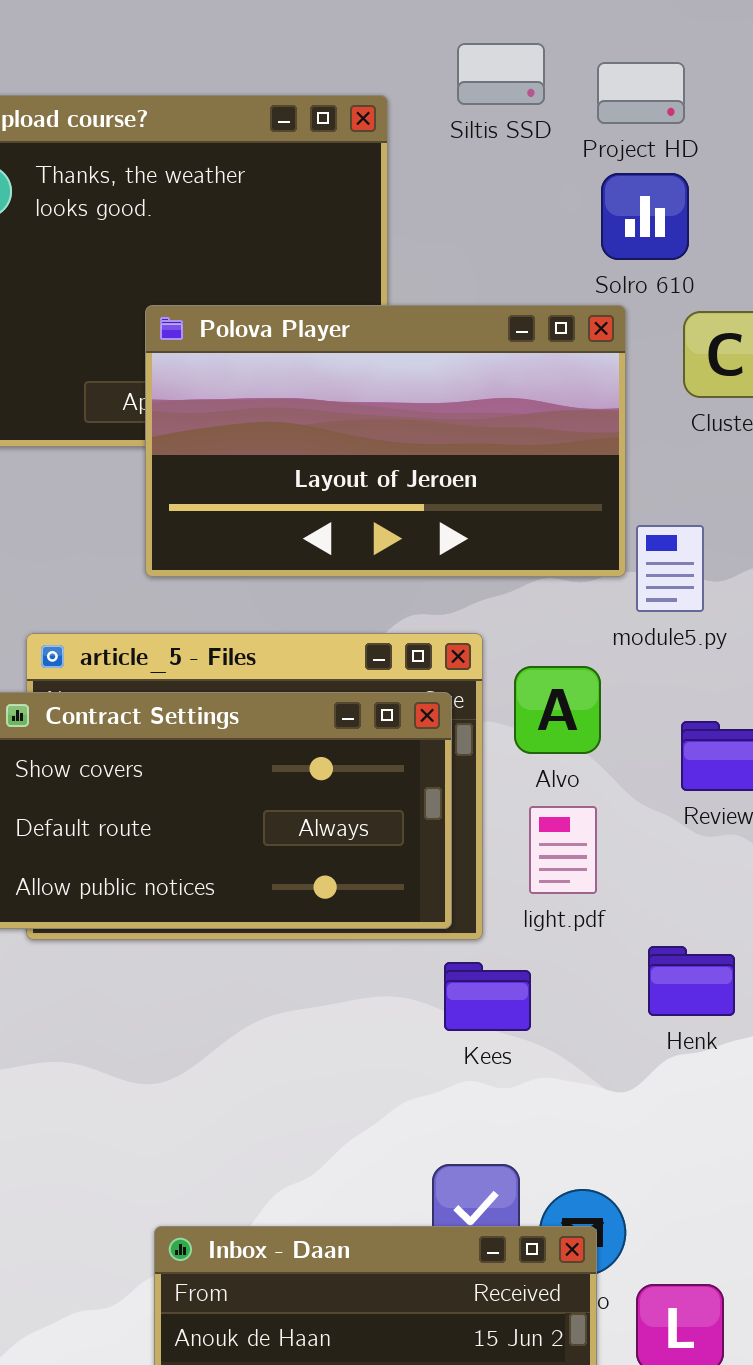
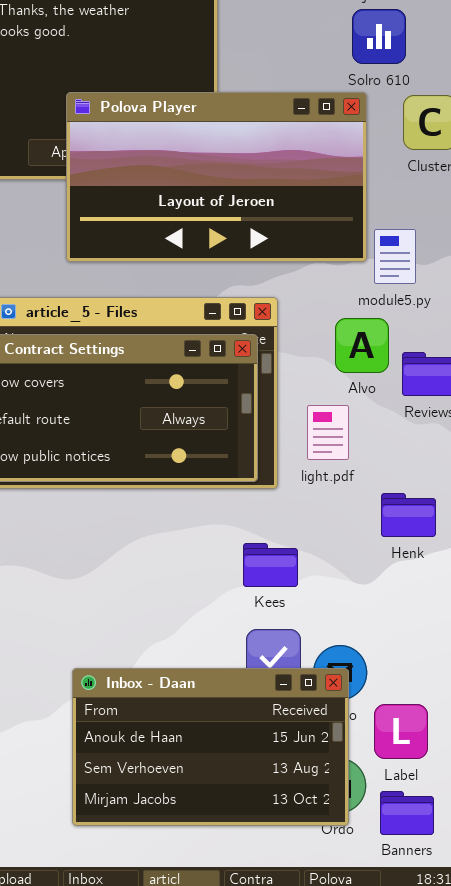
Alvo: [514,666,601,754] -> [335,318,389,373], moved
Kees: [444,962,531,1031] -> [243,543,298,587], moved

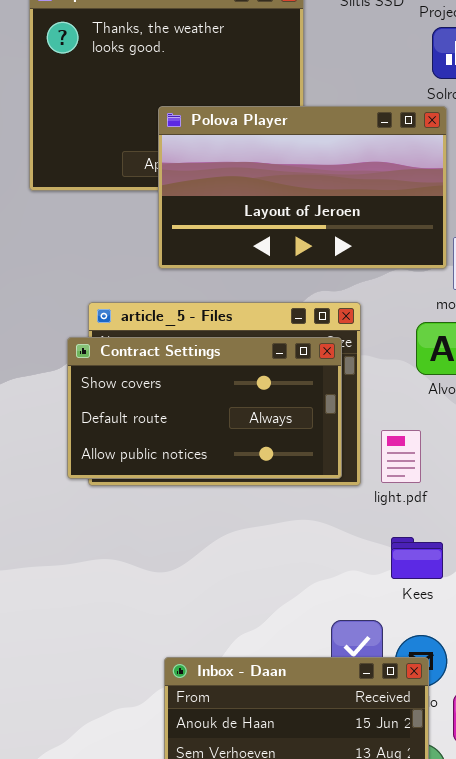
light.pdf: [307,405,349,460] -> [381,430,421,483], moved
Kees: [243,543,298,587] -> [391,537,443,579], moved

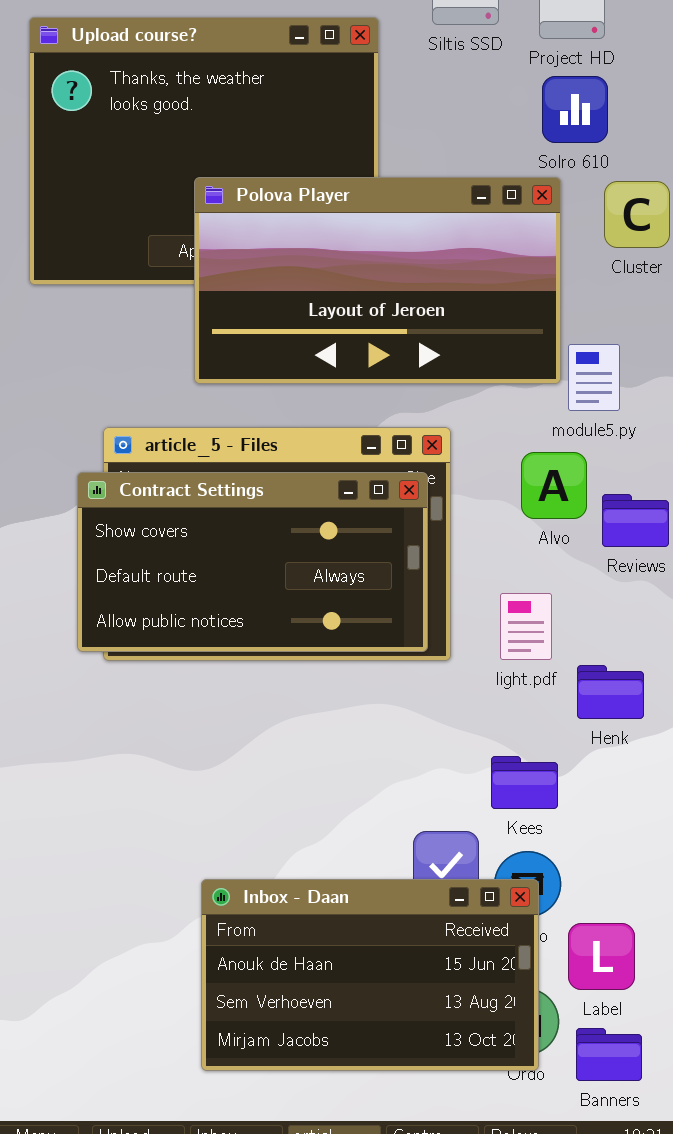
light.pdf: [381,430,421,483] -> [500,593,552,660], moved
Kees: [391,537,443,579] -> [491,756,558,809], moved

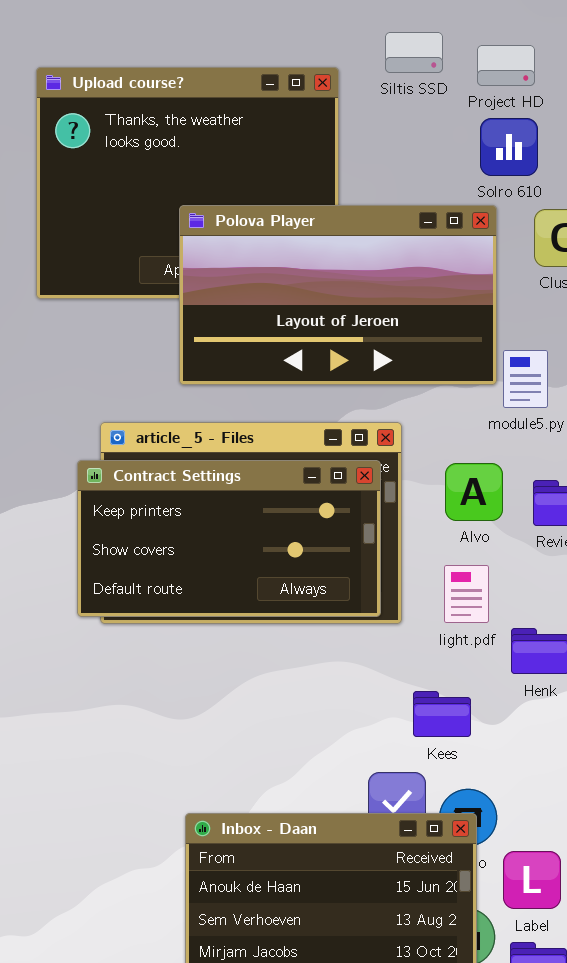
Alvo: [521,452,587,519] -> [445,463,503,521], moved
Contract Settings: [77,472,428,652] -> [77,460,381,617], scrolled up 1 row
Kees: [491,756,558,809] -> [413,691,471,737], moved

